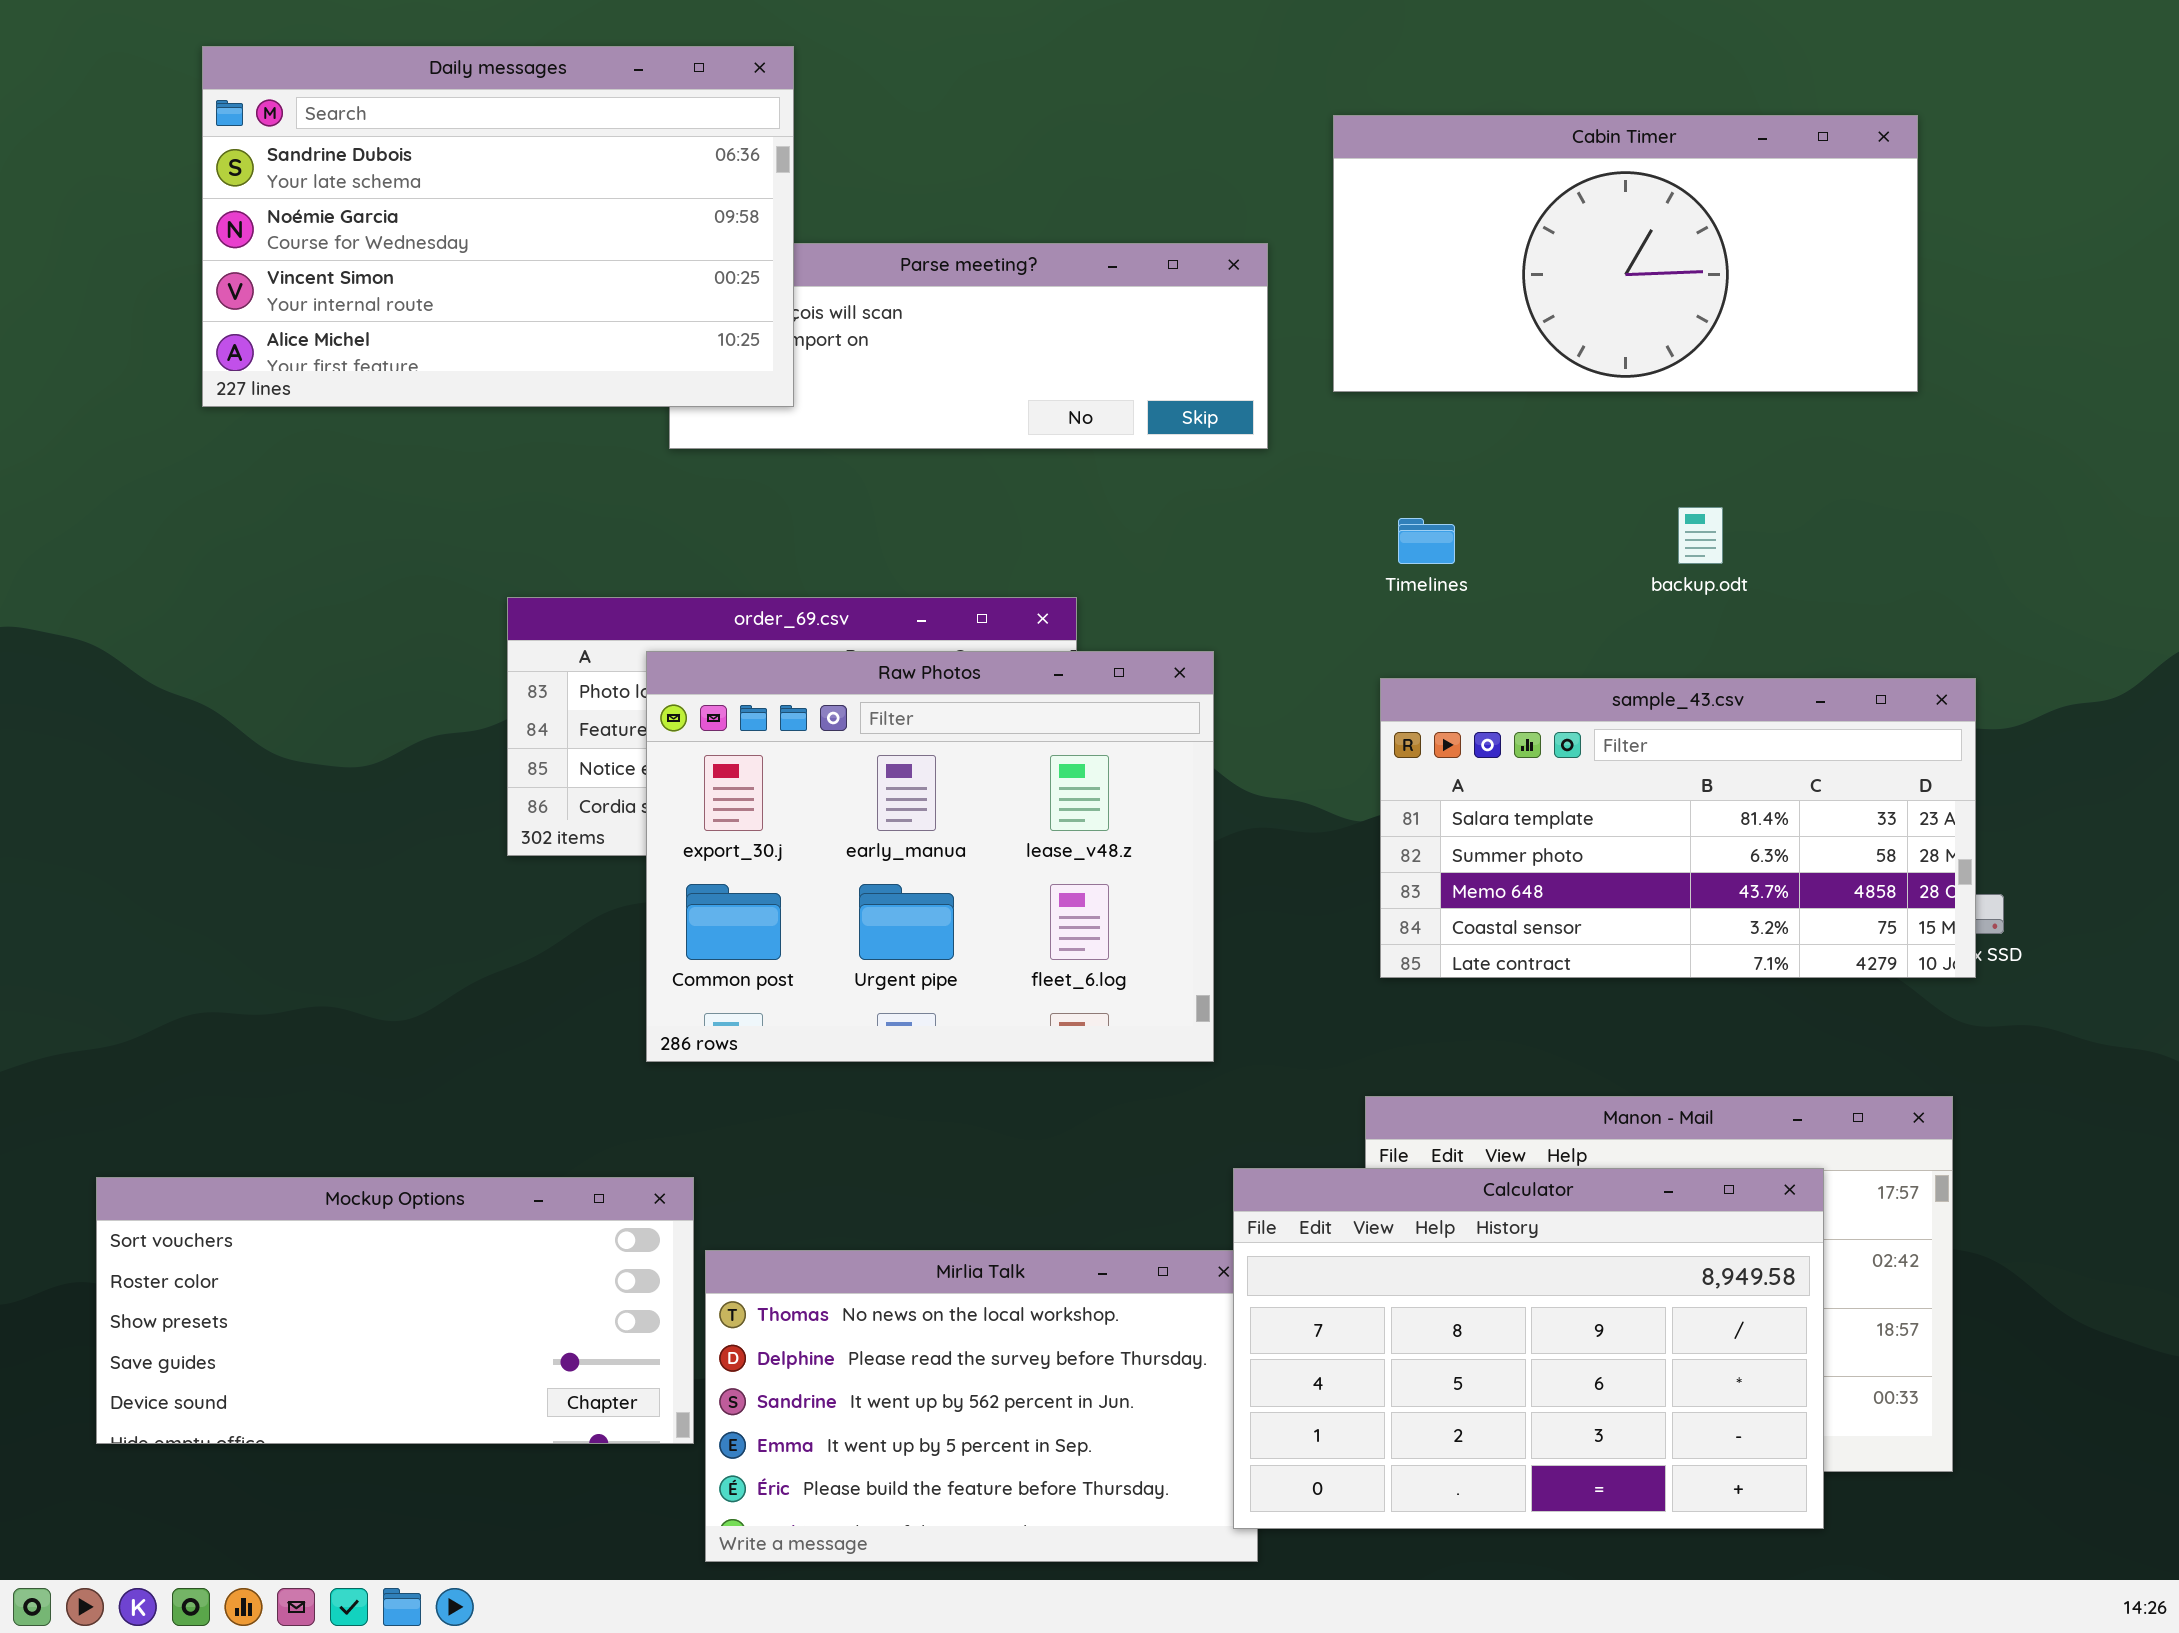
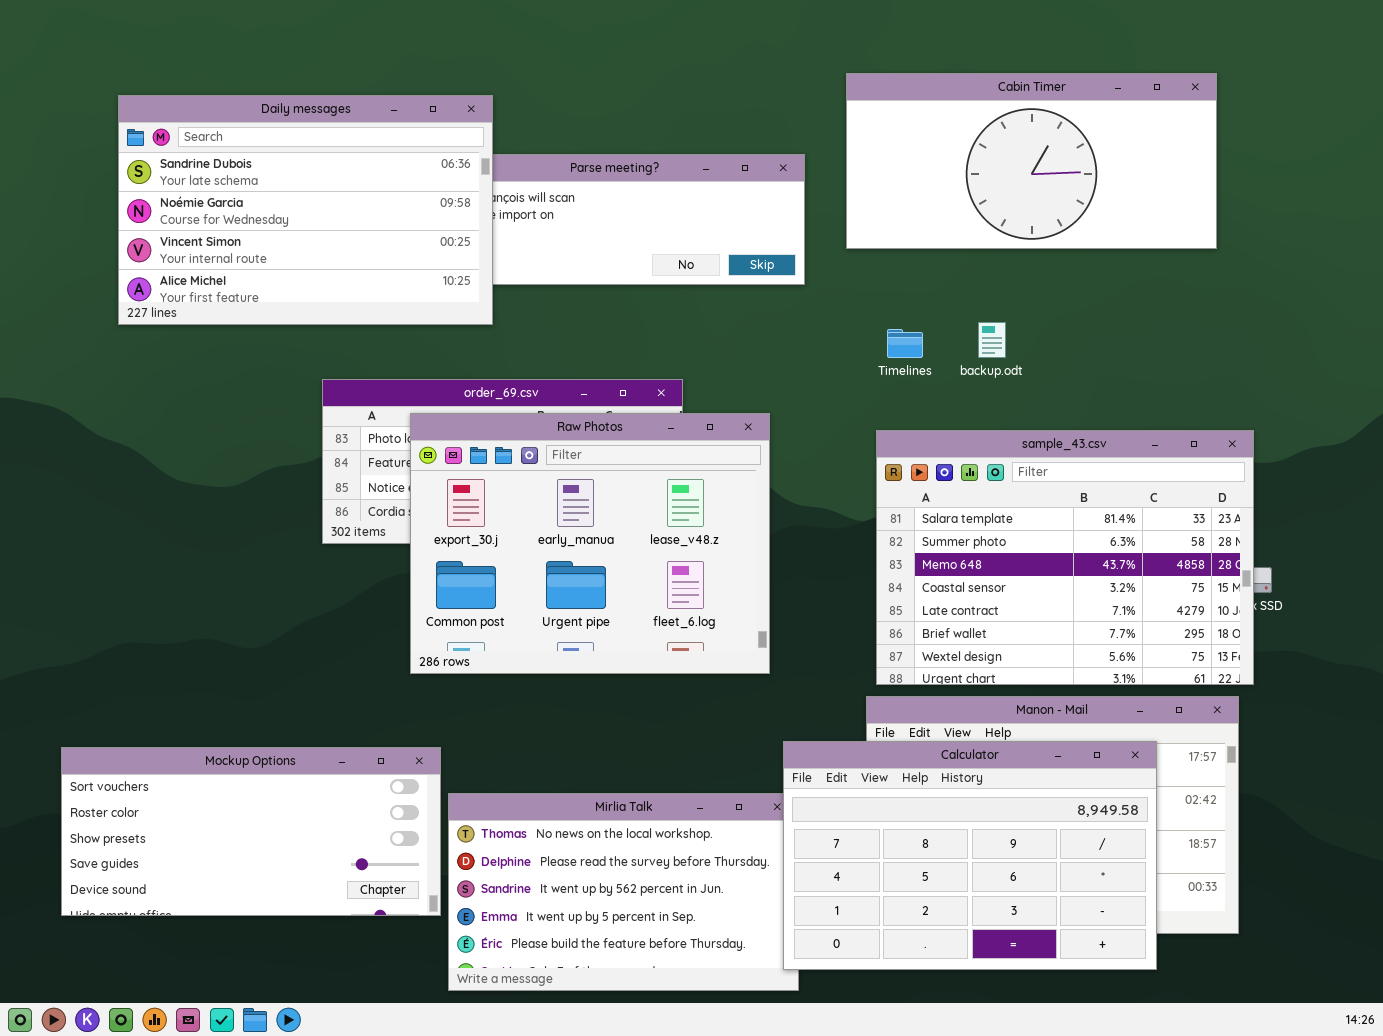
Daily messages: [202,46,794,407] -> [118,95,493,325], moved
backup.odt: [1678,507,1723,564] -> [978,322,1006,358], moved
sample_43.csv: [1380,678,1976,978] -> [876,430,1254,685], resized

